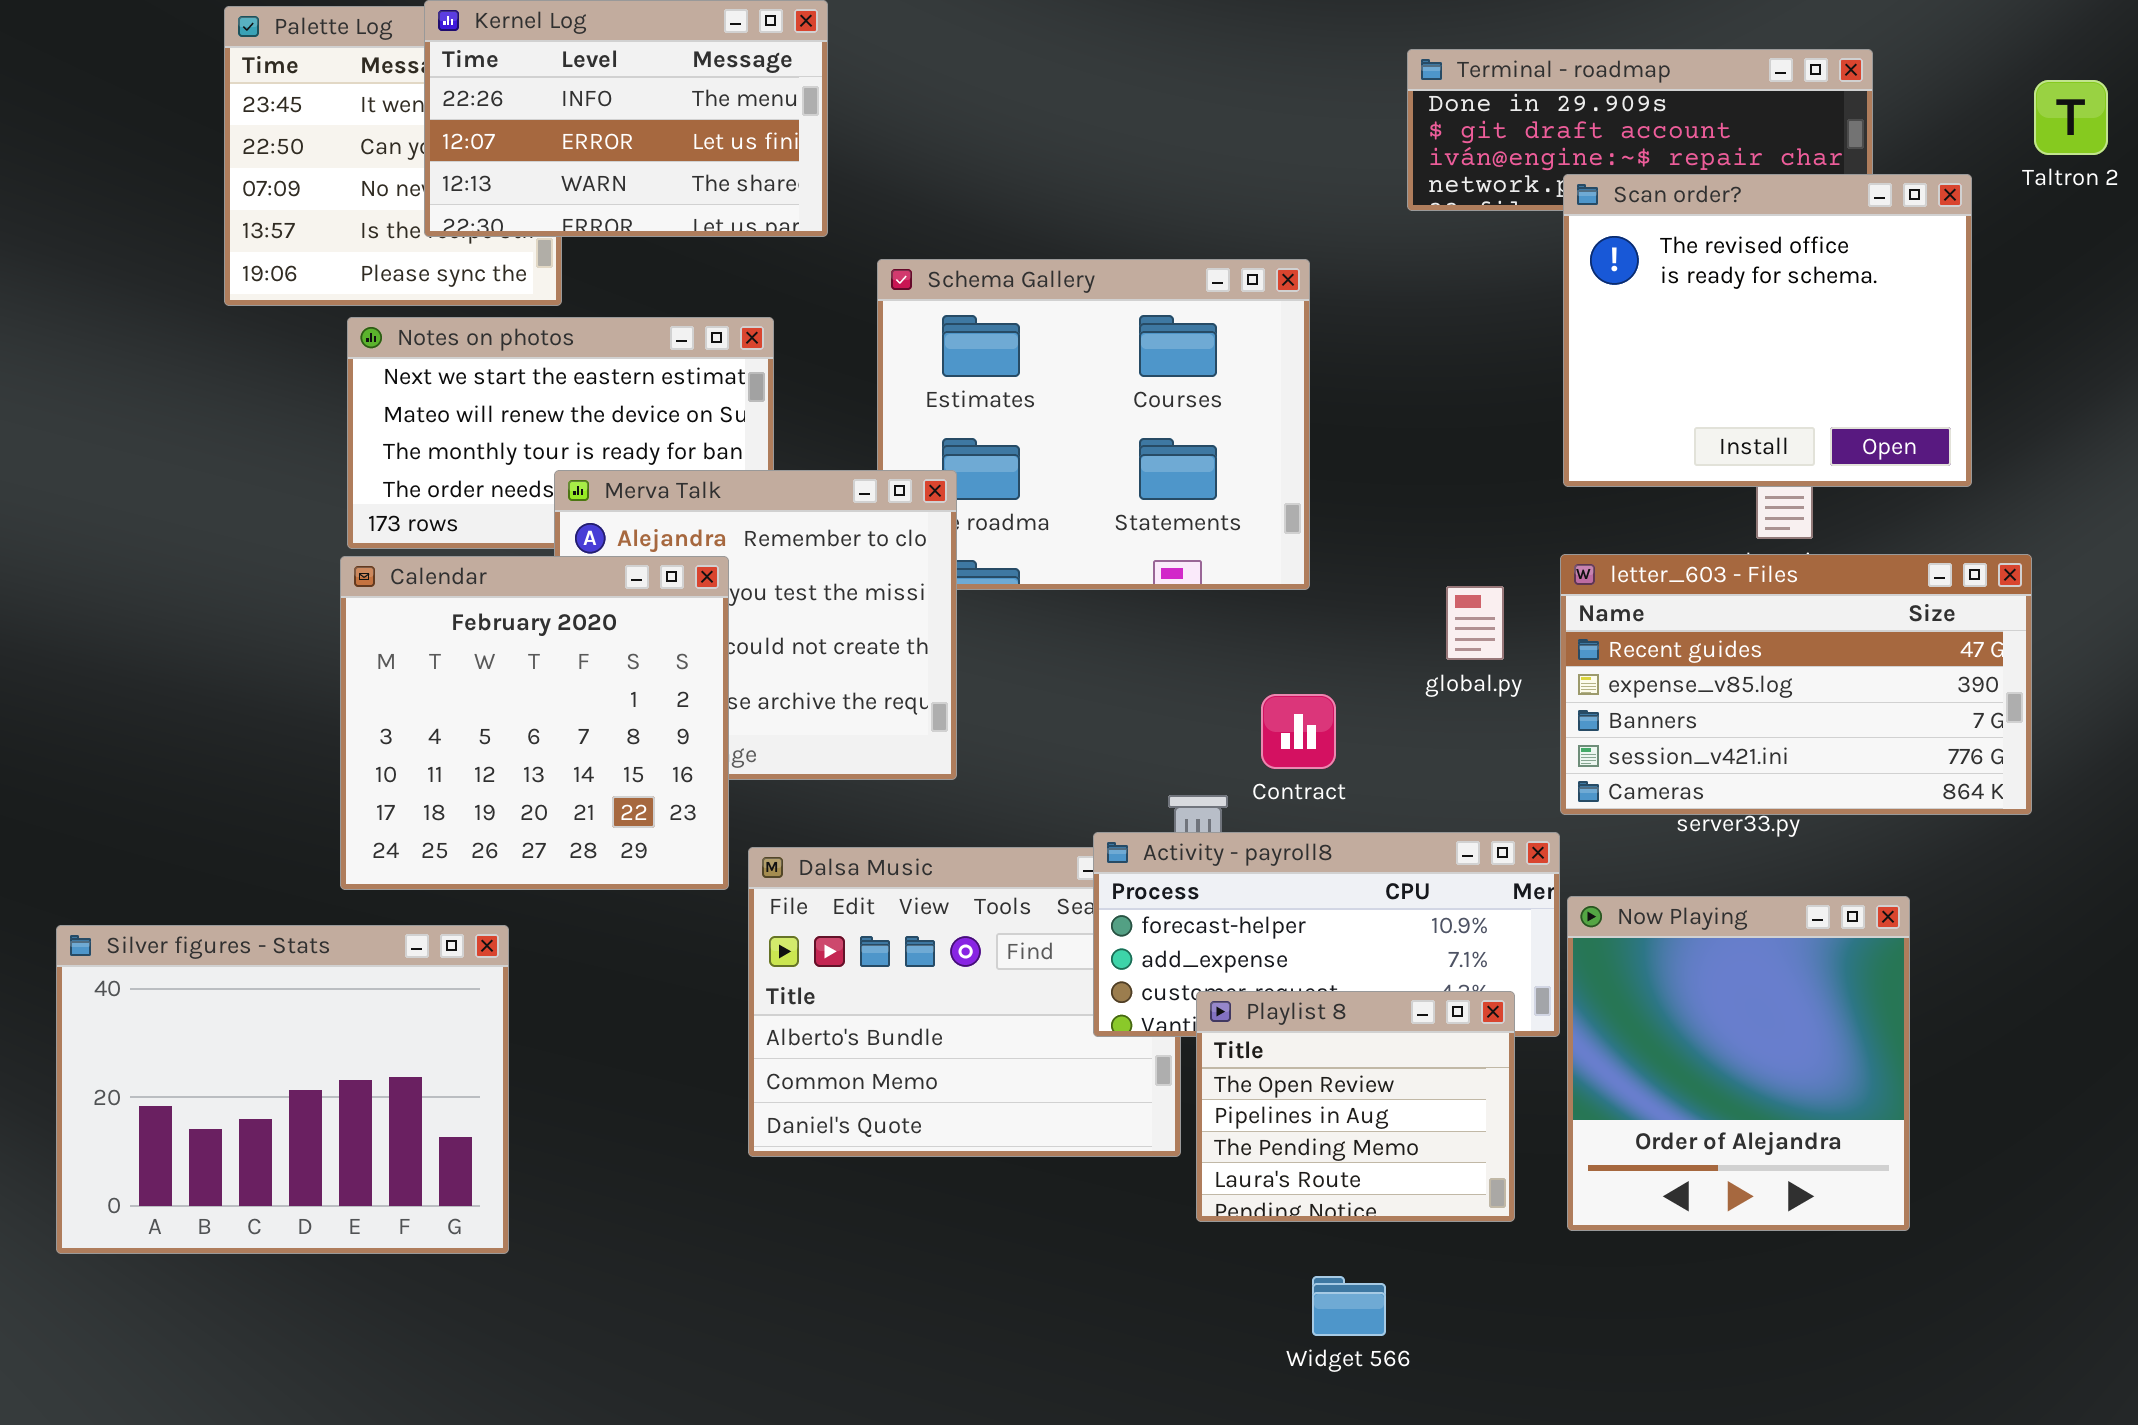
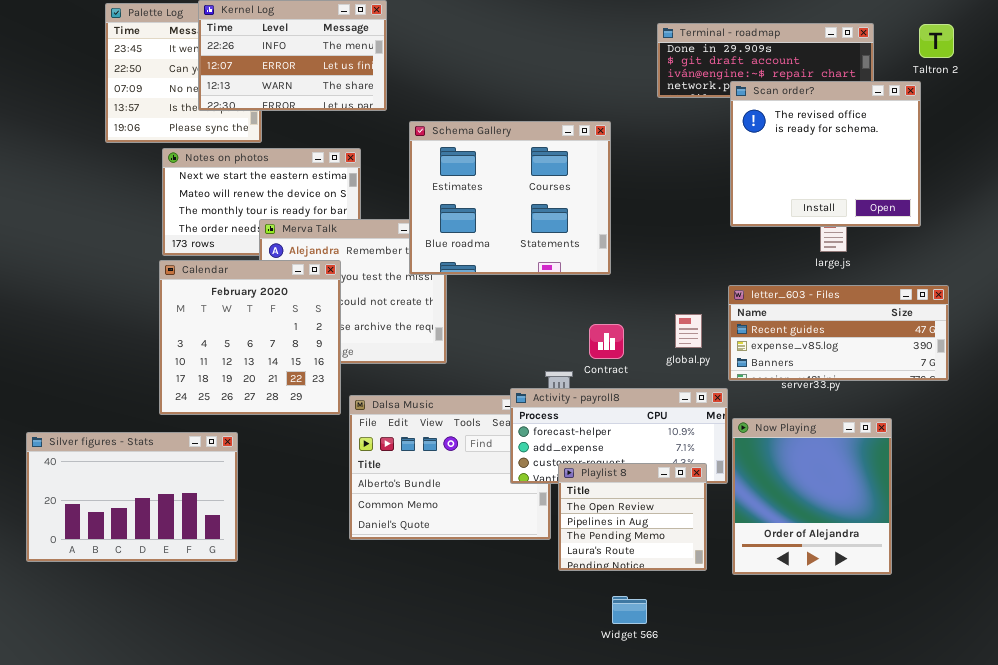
Taltron 2: [2034,80,2108,155] -> [919,24,954,58], moved
Schema Gallery: [877,259,1310,590] -> [409,121,611,275], raised
letter_603 - Files: [1560,554,2032,815] -> [728,285,949,381], resized
global.py: [1446,586,1504,660] -> [675,314,702,348], moved
Silver figures - Stats: [56,925,509,1254] -> [26,432,238,562], resized

